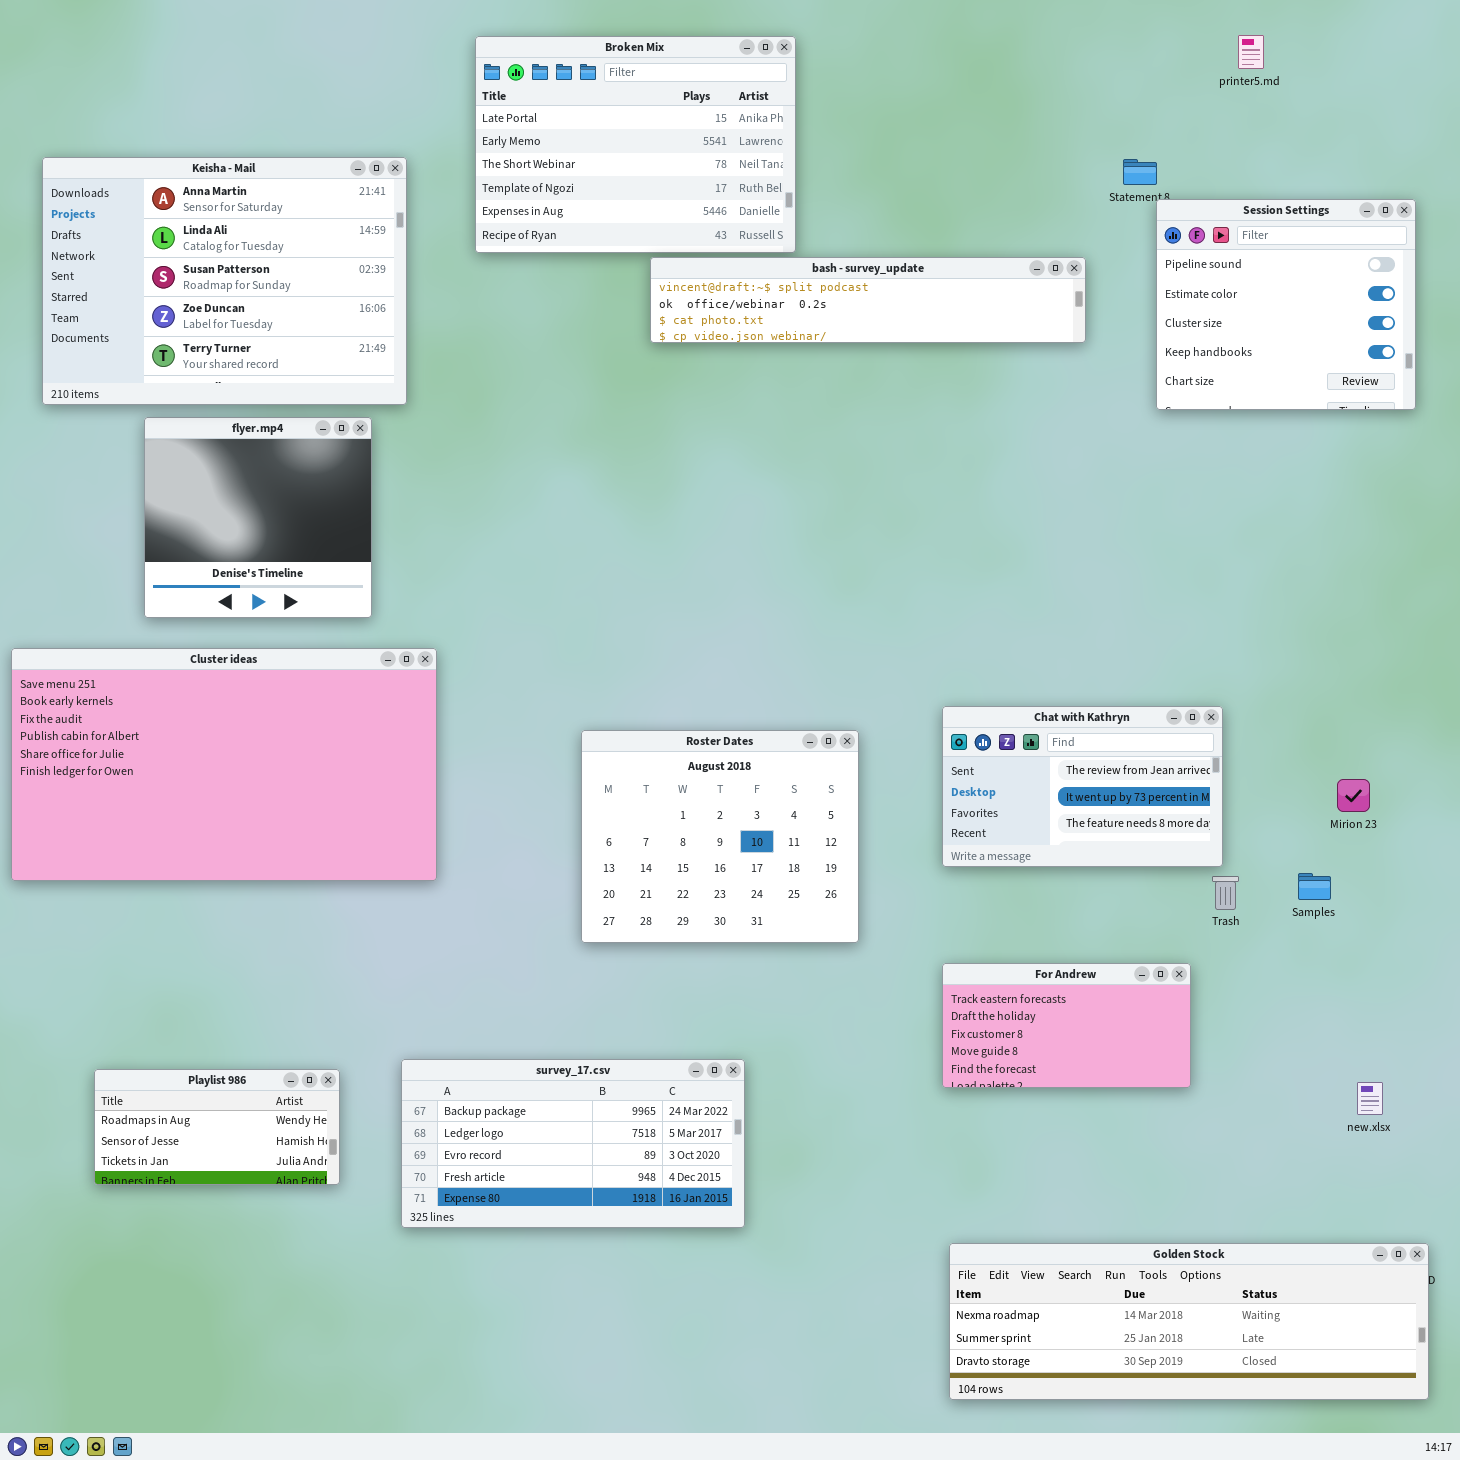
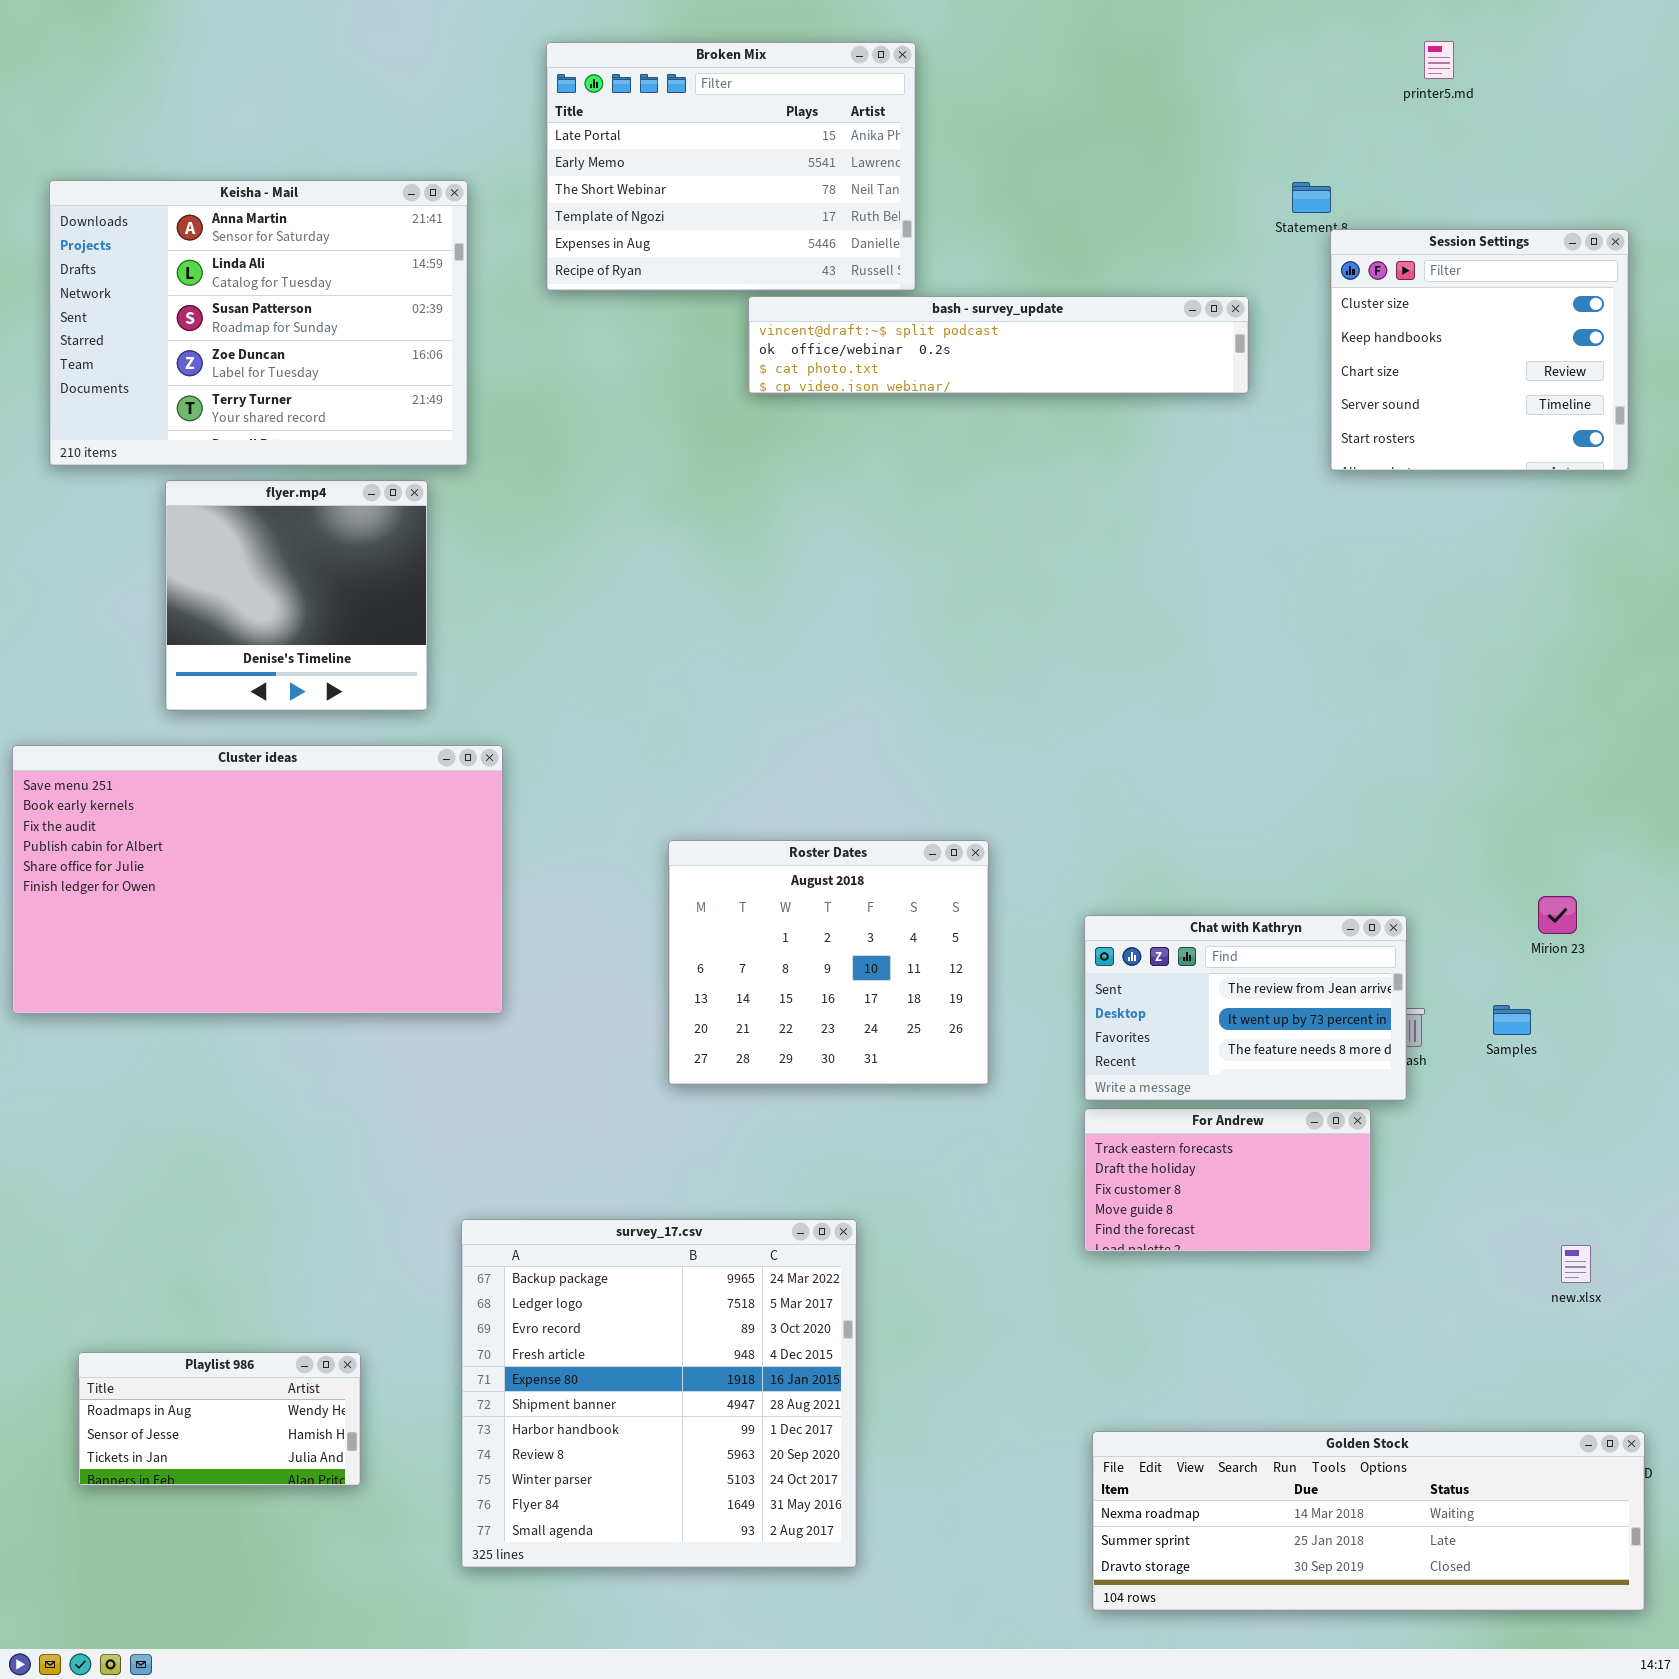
Session Settings: [1156,199,1416,410] -> [1330,229,1629,471], scrolled down 2 rows
Chat with Kathryn: [942,706,1223,867] -> [1084,915,1407,1101], moved
survey_17.csv: [401,1059,745,1228] -> [461,1219,857,1568], resized
Playlist 986: [94,1069,340,1185] -> [78,1352,361,1486], moved

